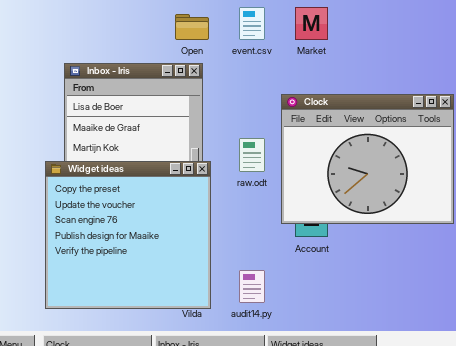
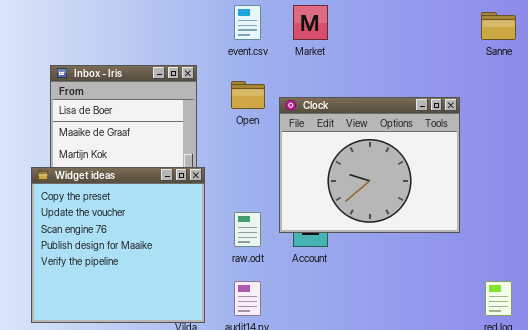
Open: [175,14,209,40] -> [231,81,265,109], moved
raw.odt: [239,138,265,172] -> [234,212,261,247], moved

